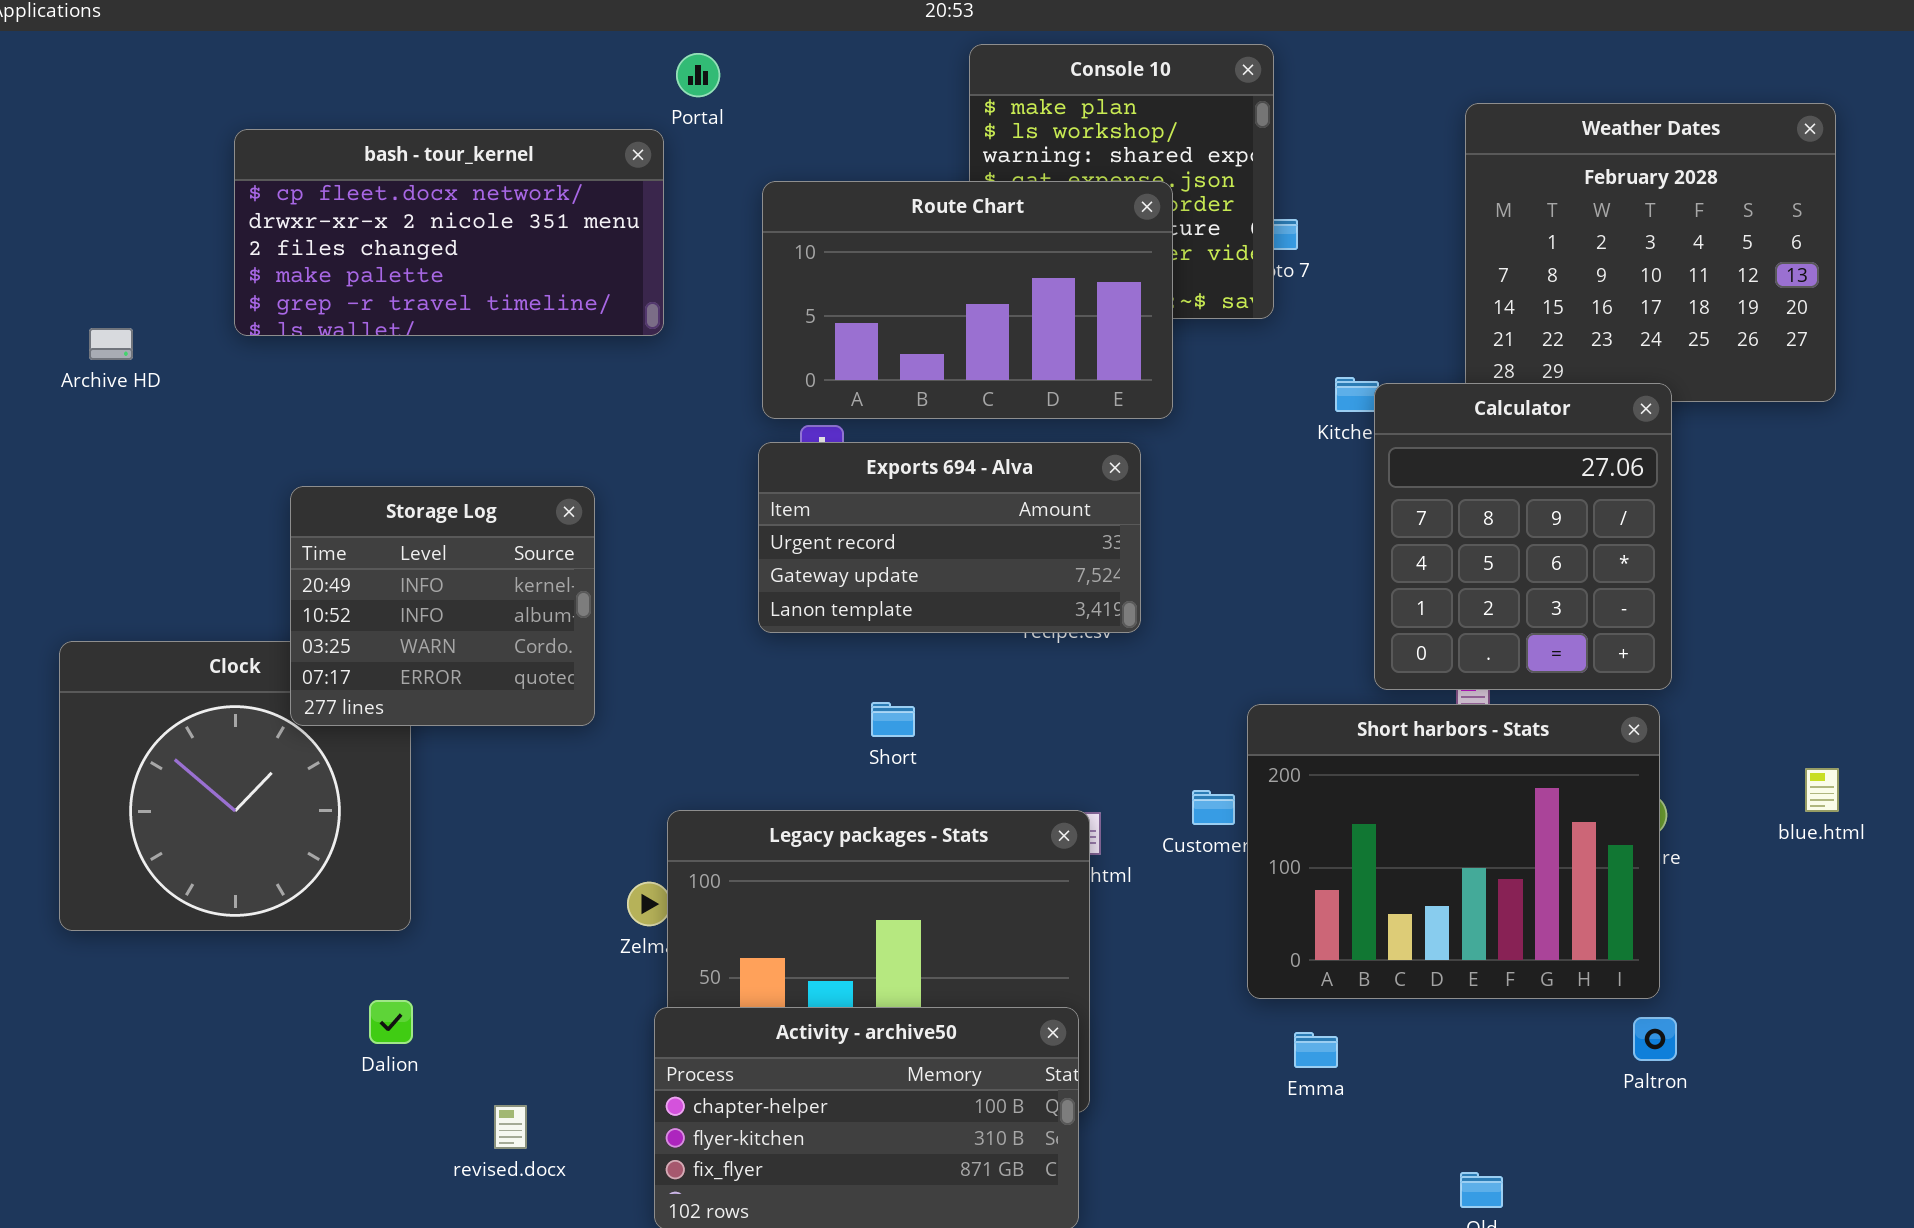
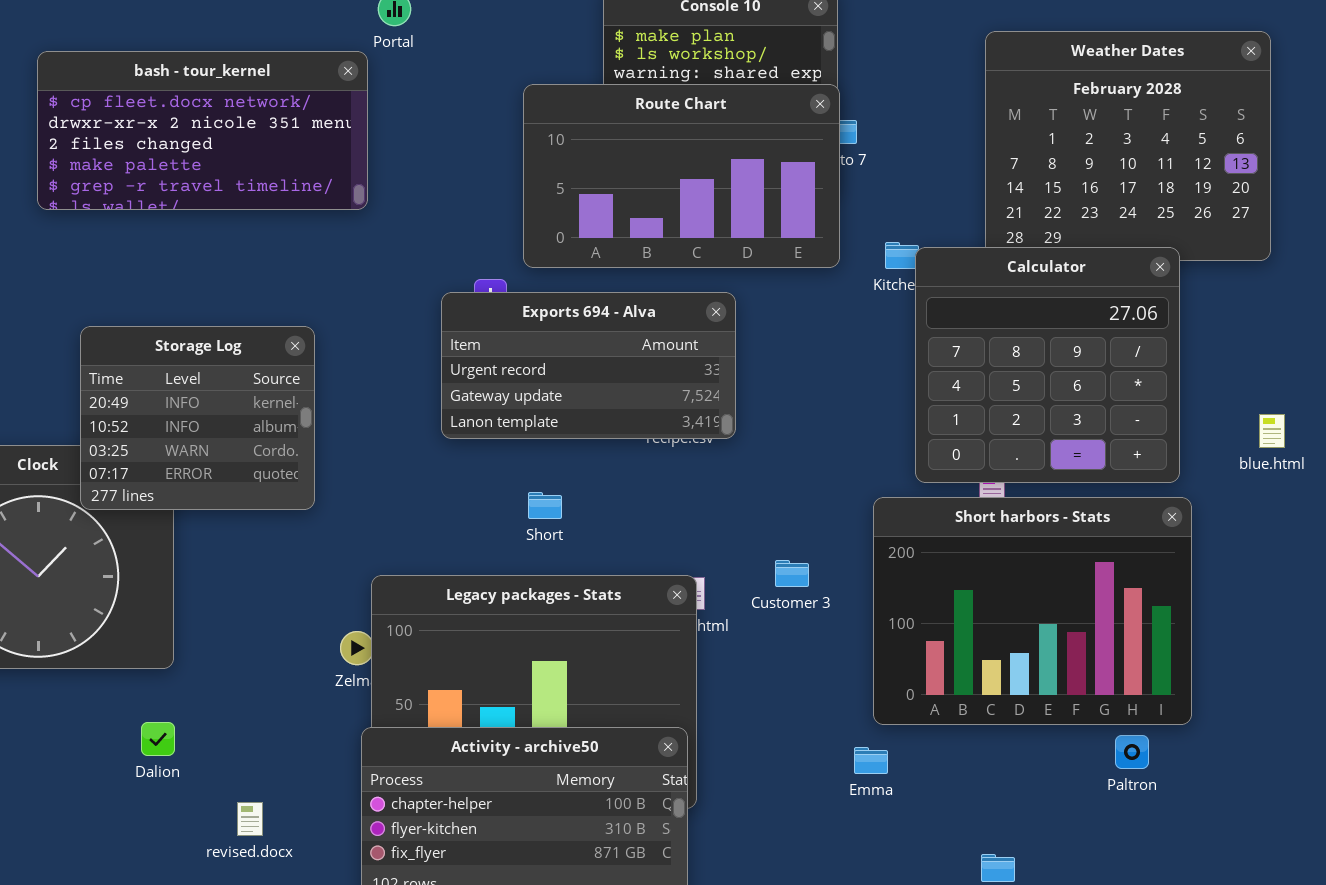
Route Chart: [762,181,1173,419] -> [523,84,840,268], moved
Calculator: [1374,383,1672,690] -> [915,247,1180,483], resized
Short harbors - Stats: [1247,704,1660,999] -> [873,497,1192,725], moved
blue.html: [1805,768,1839,812] -> [1259,414,1285,448], moved

